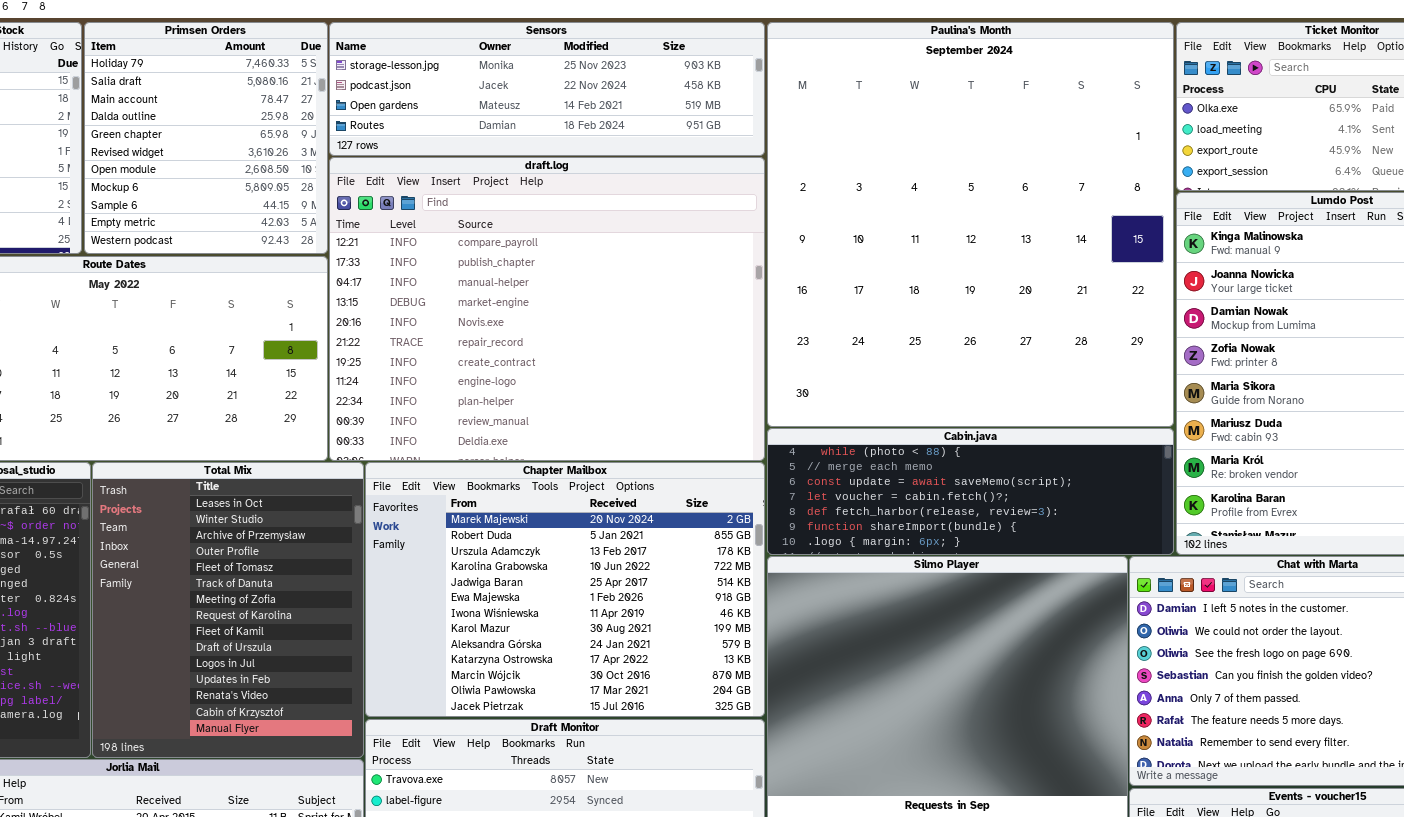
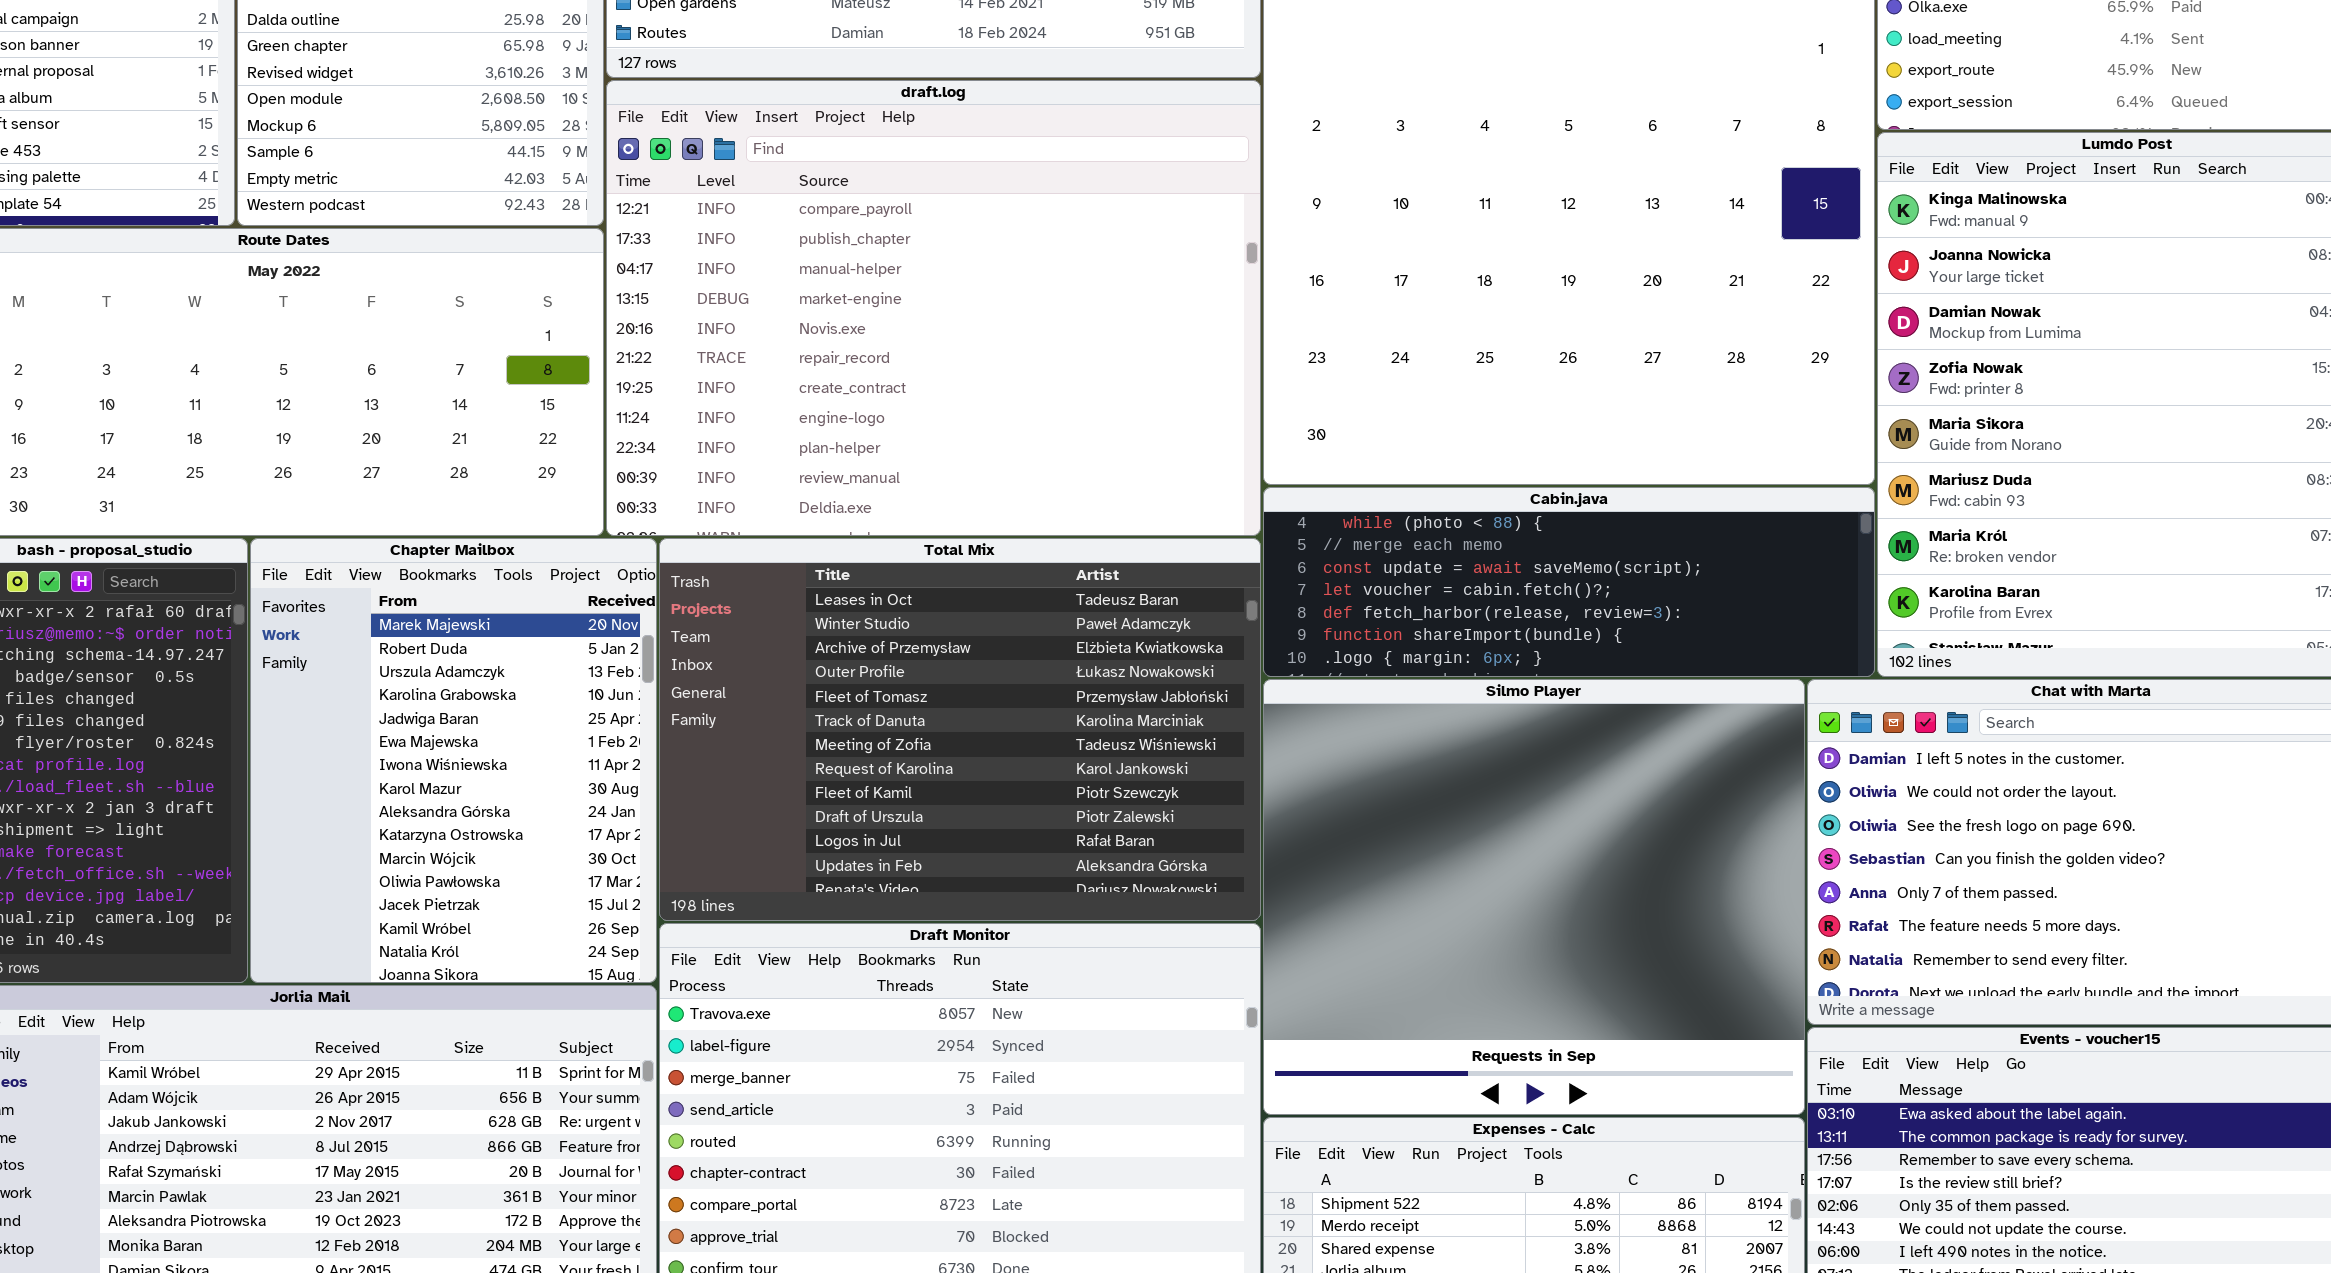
Total Mix: [92,462,364,758] -> [659,538,1261,921], moved, resized
Chapter Mailbox: [365,462,765,717] -> [250,538,657,983], moved, resized

